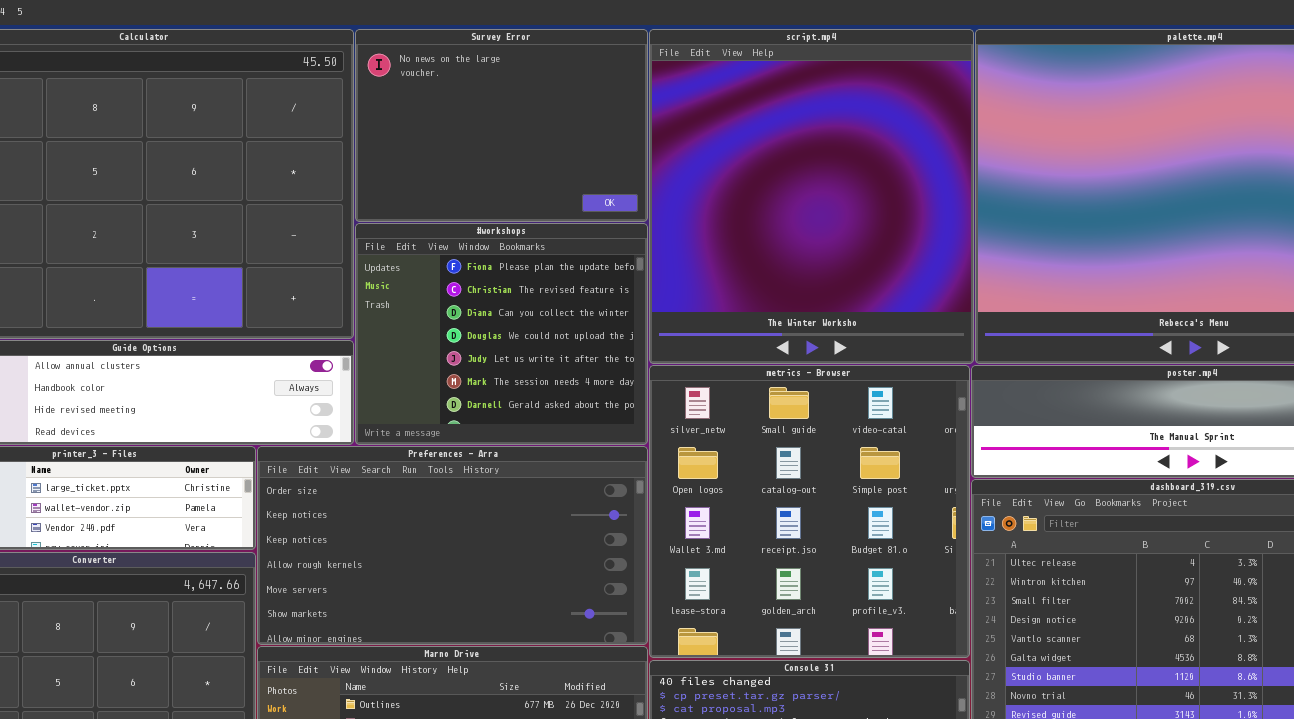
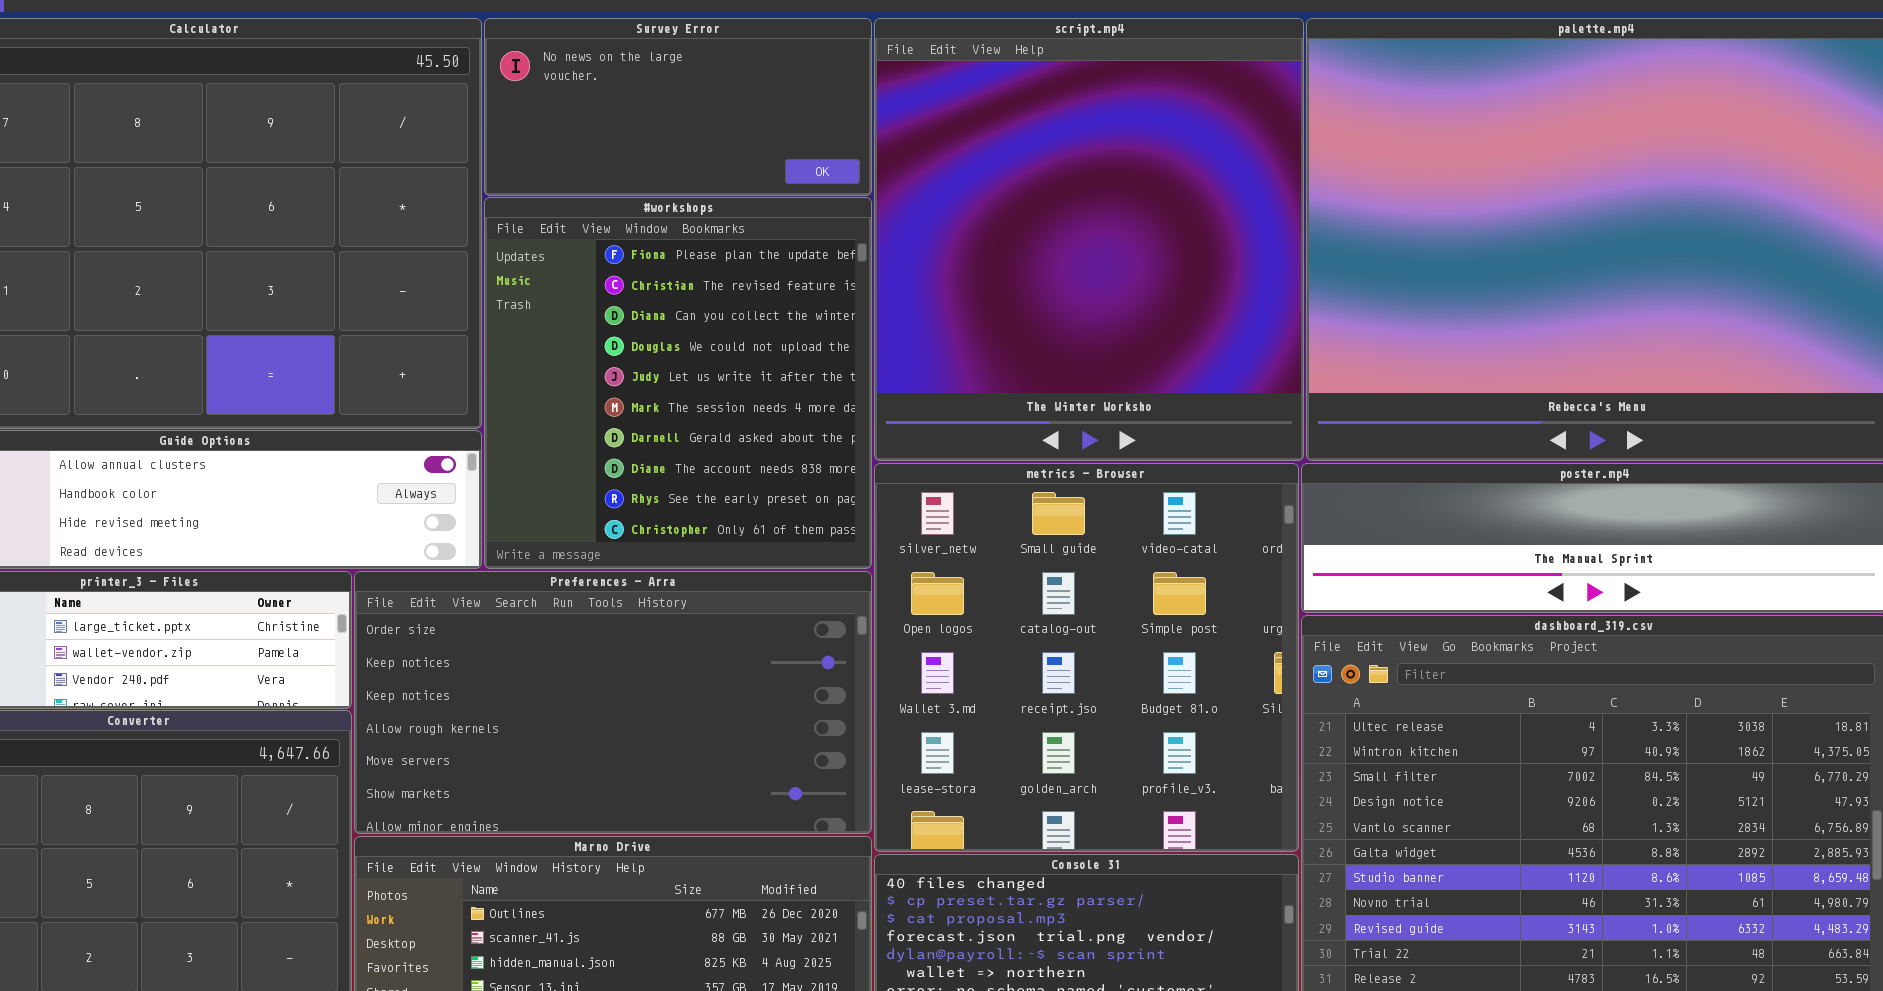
Survey Error: [355,29,648,222] -> [484,18,872,196], resized
#workshops: [355,223,648,445] -> [484,197,872,569], resized

